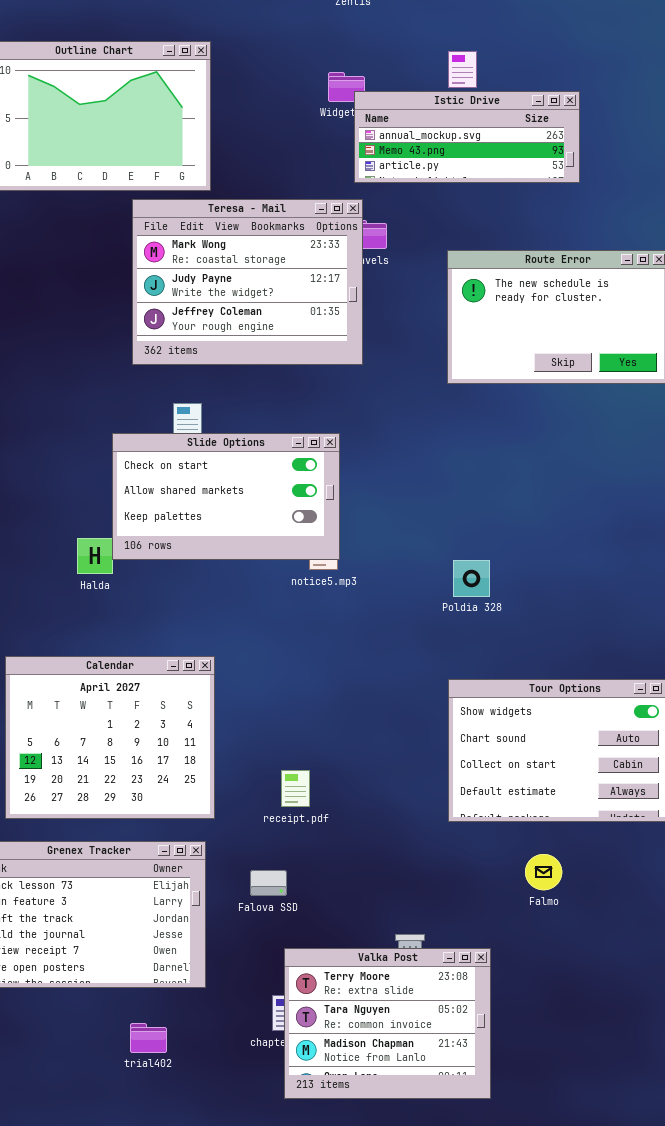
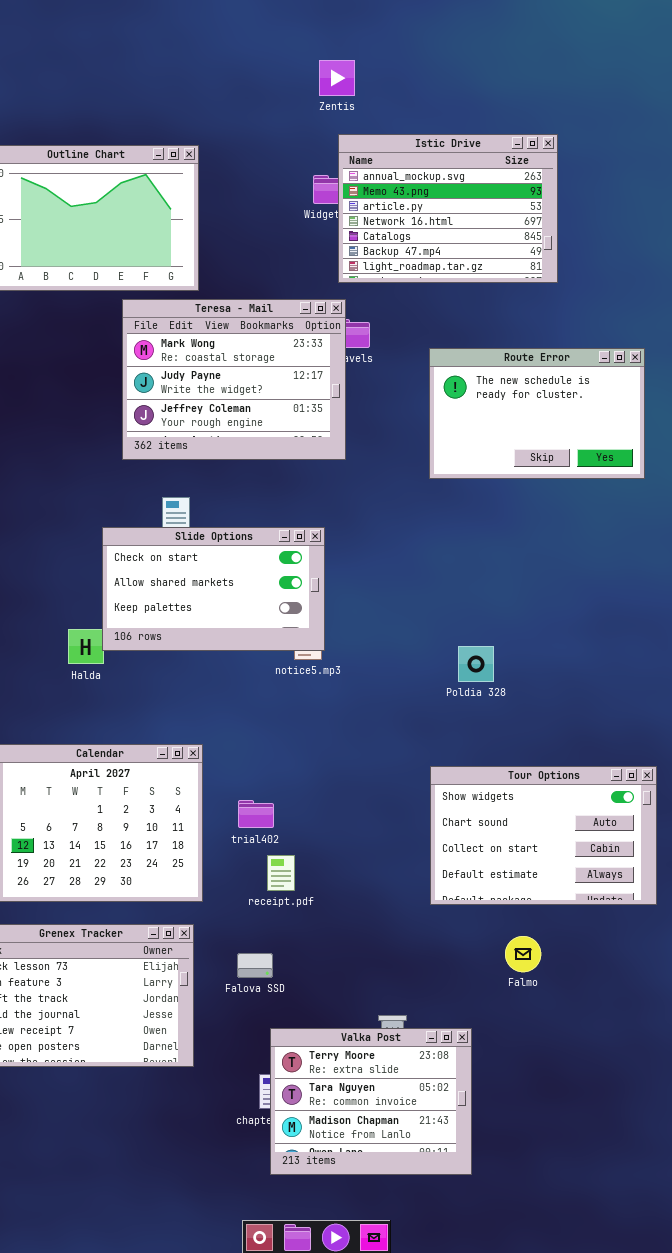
Istic Drive: [354,91,580,183] -> [338,134,558,283], resized
Poldia 328: [453,560,490,597] -> [458,646,494,682], moved
trial402: [130,1023,167,1053] -> [238,800,274,828], moved

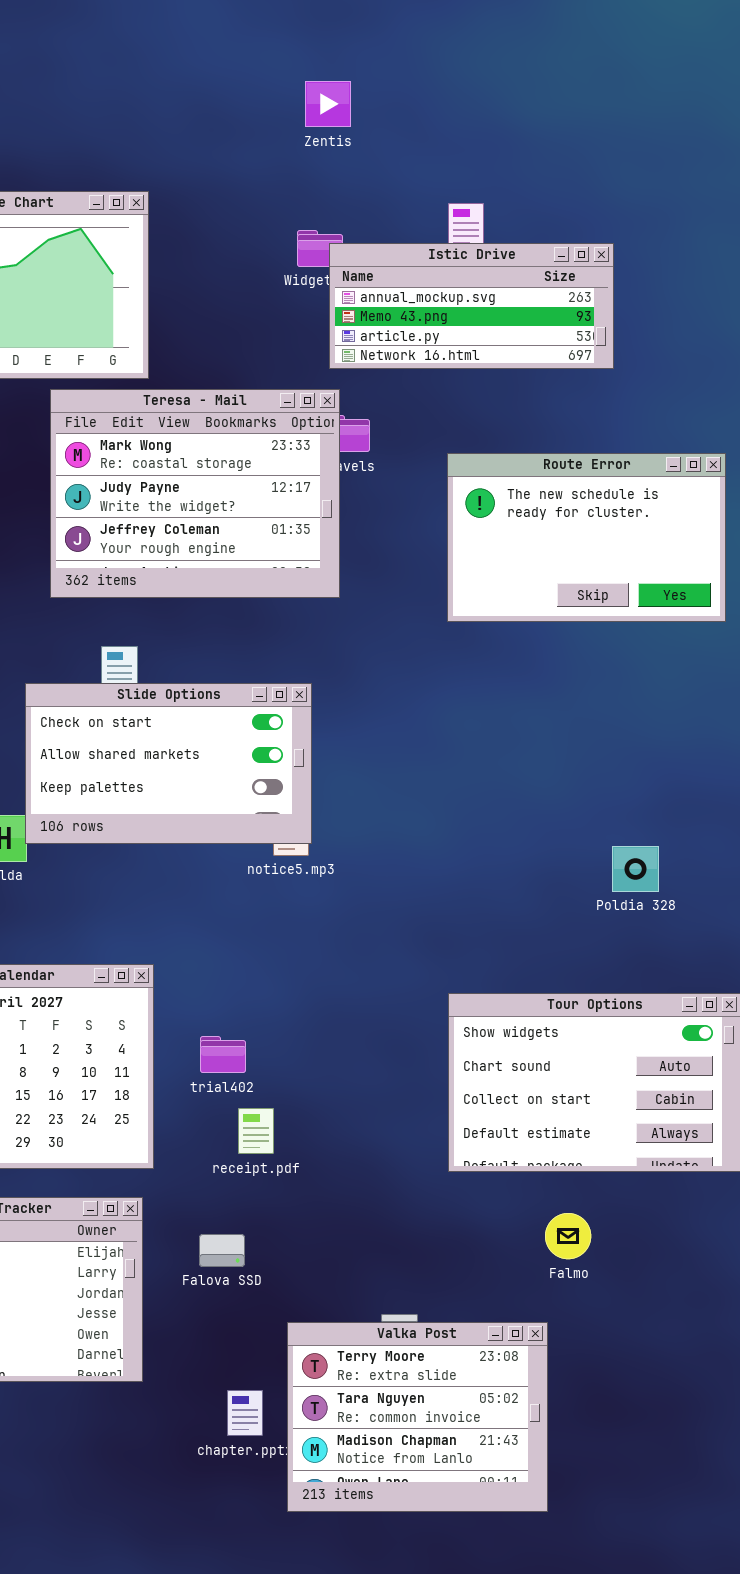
Istic Drive: [338,134,558,283] -> [329,243,614,369], resized
Poldia 328: [458,646,494,682] -> [612,846,659,892], moved
Valka Post: [270,1028,472,1175] -> [287,1322,548,1512], moved

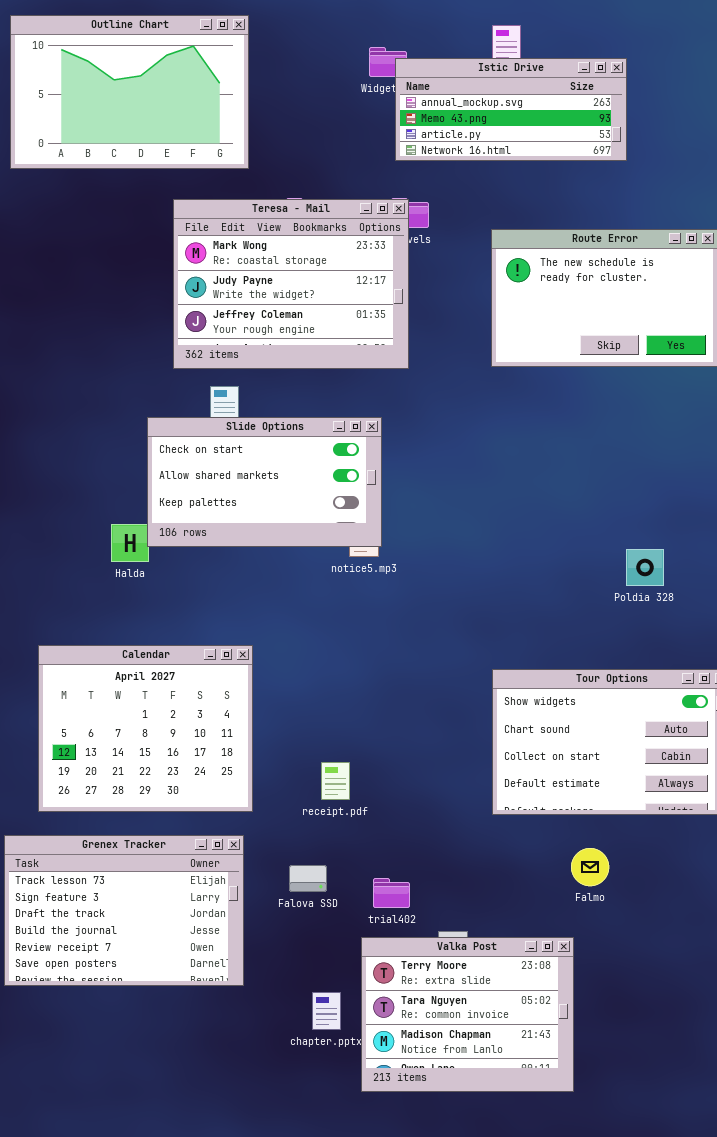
Teresa - Mail: [50,389,340,598] -> [173,199,409,369], moved
trial402: [200,1036,246,1073] -> [373,878,410,908], moved

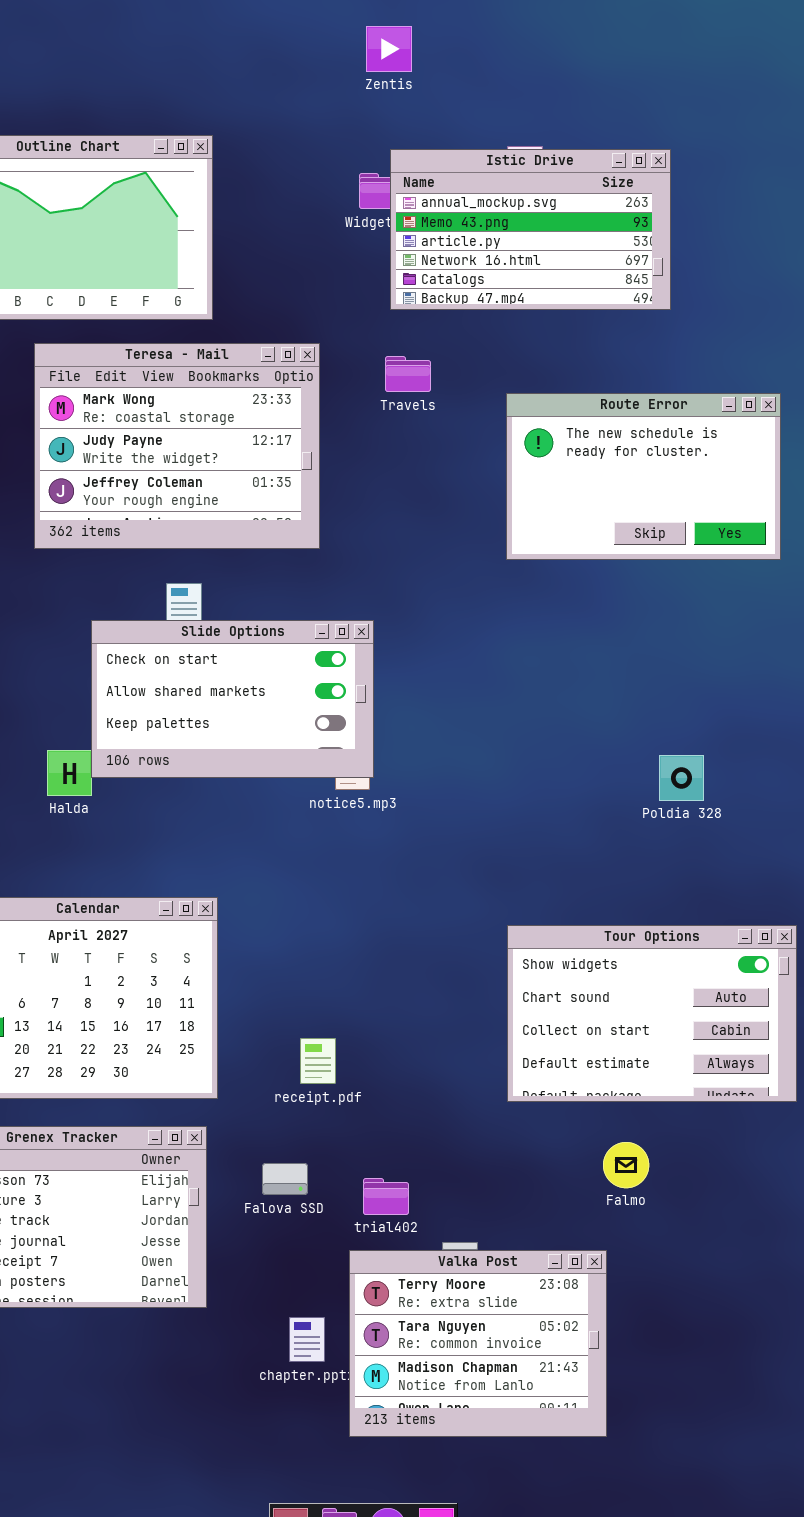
Istic Drive: [395,58,627,161] -> [390,149,671,310], resized
Teresa - Mail: [173,199,409,369] -> [34,343,320,549], moved
Poldia 328: [626,549,664,586] -> [659,755,704,801], moved

